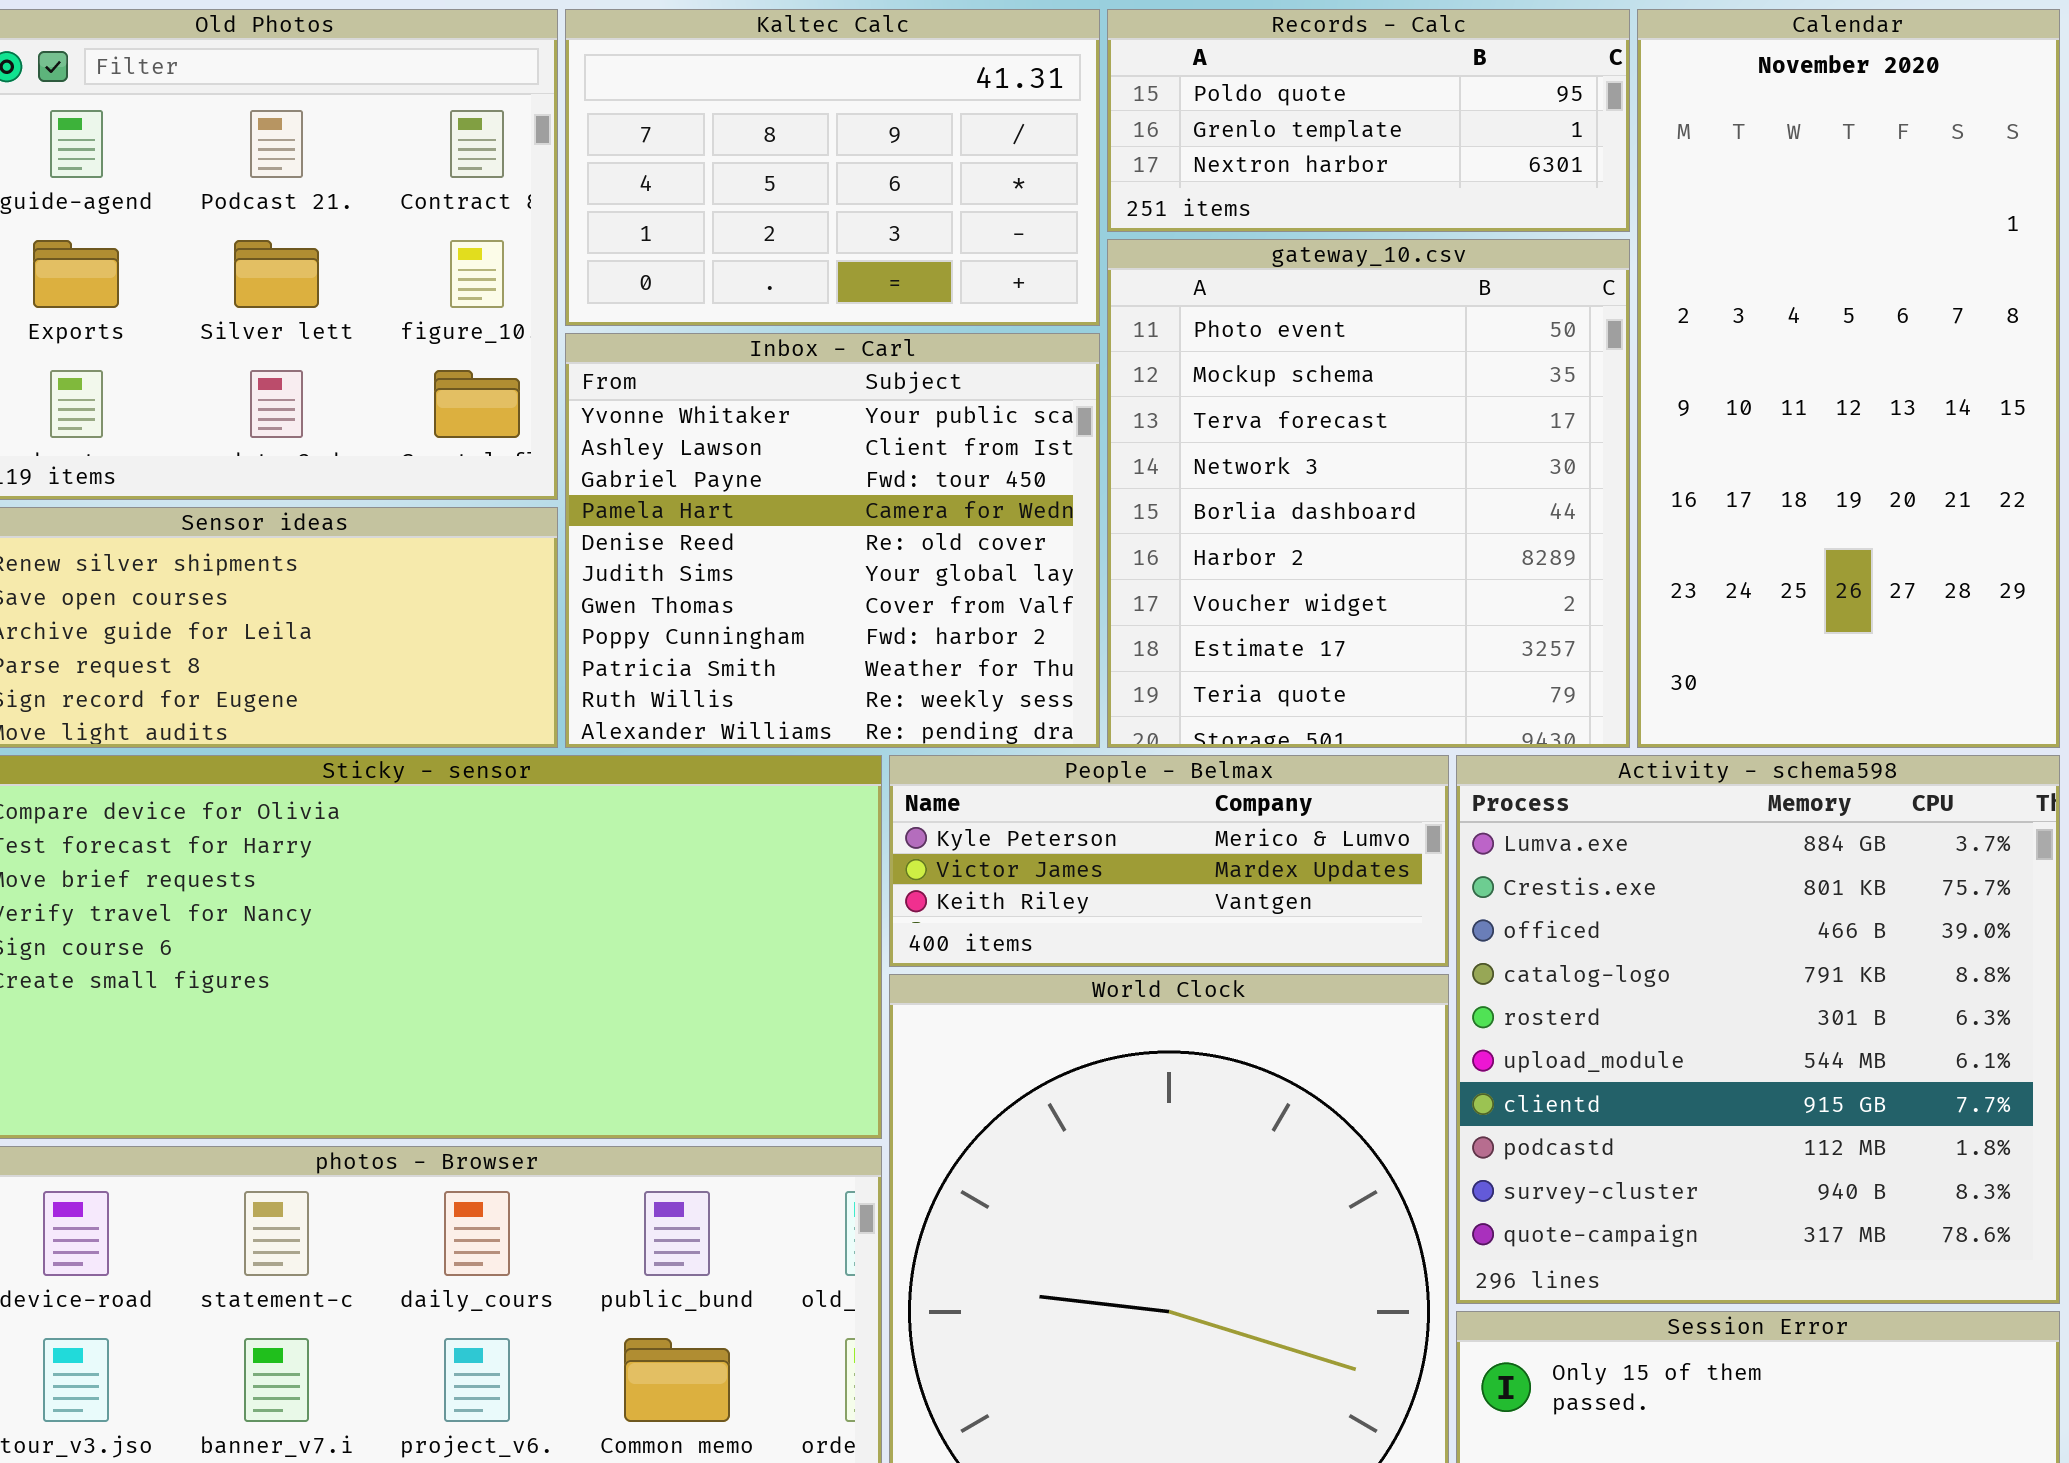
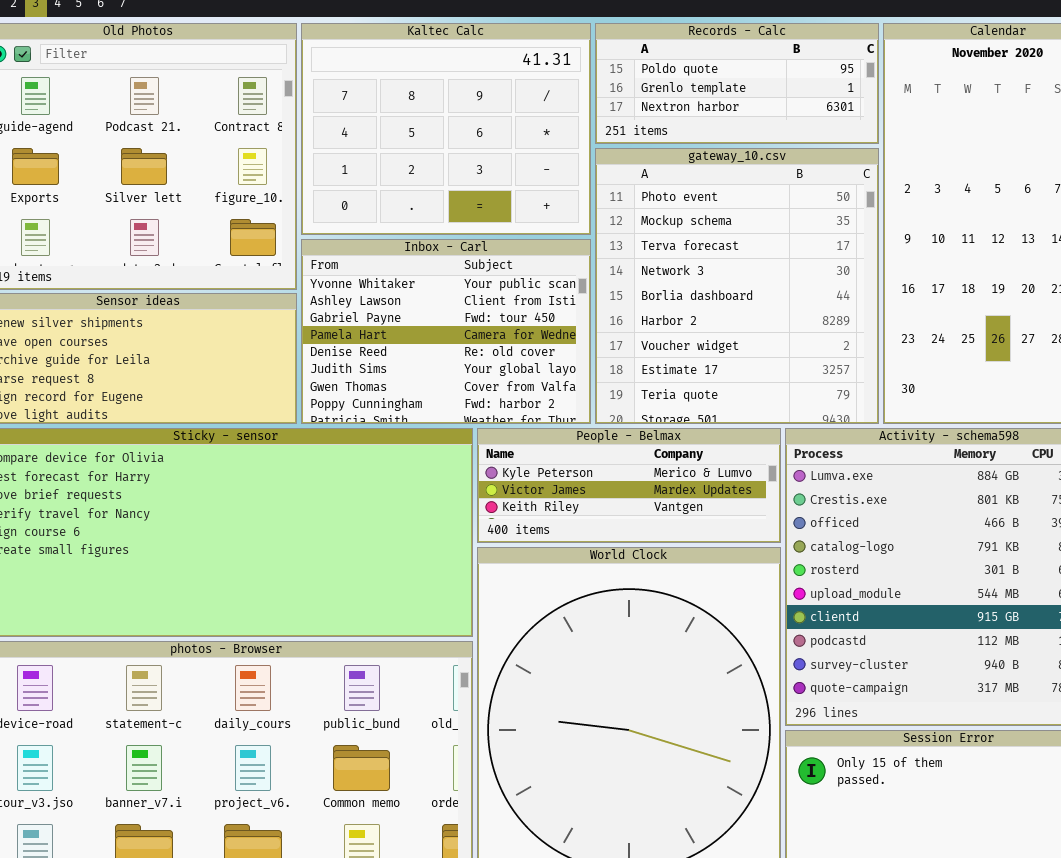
Kaltec Calc: [565,9,1100,326] -> [301,23,591,235], resized
Inbox - Carl: [565,333,1100,748] -> [301,239,591,424], resized

